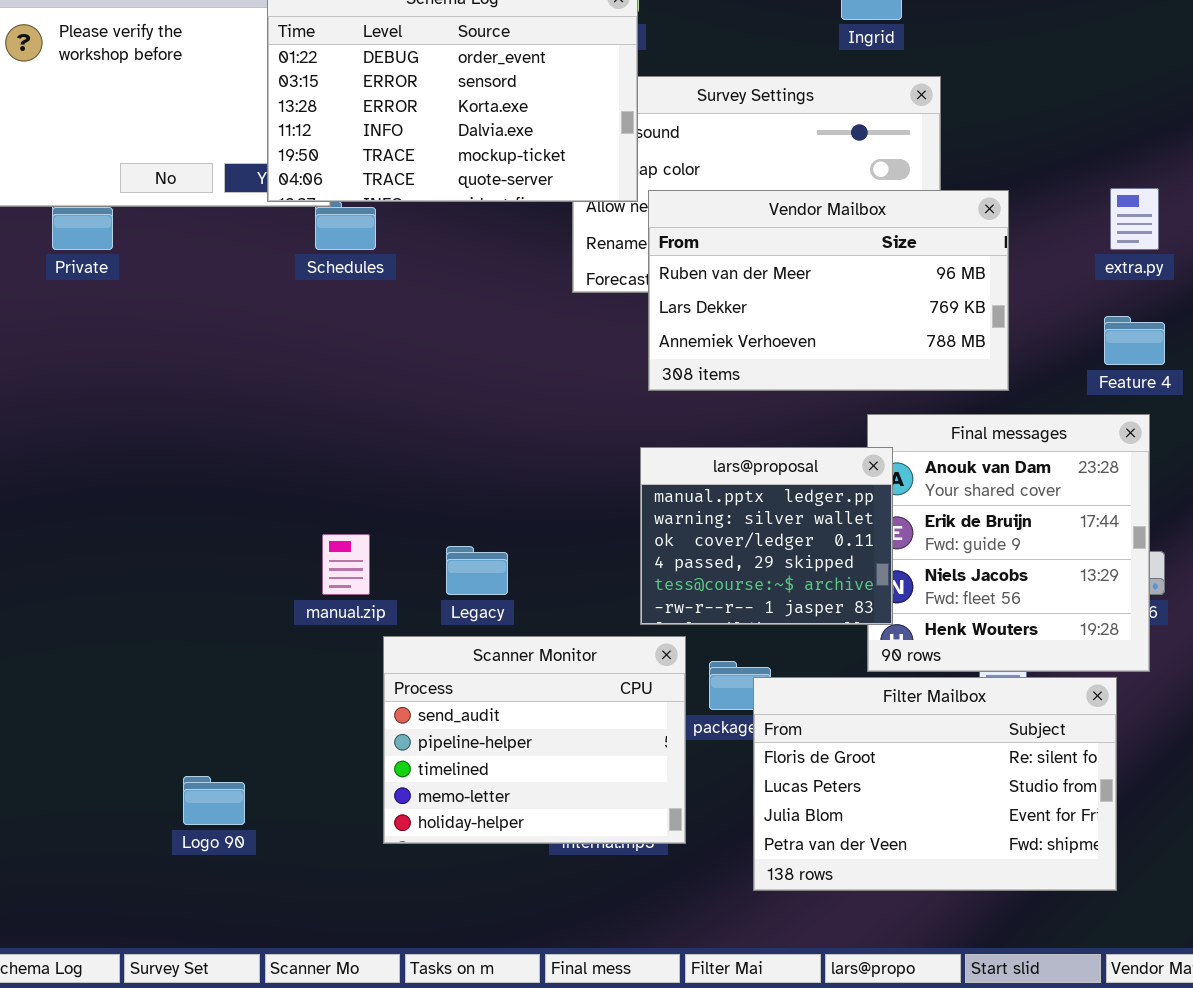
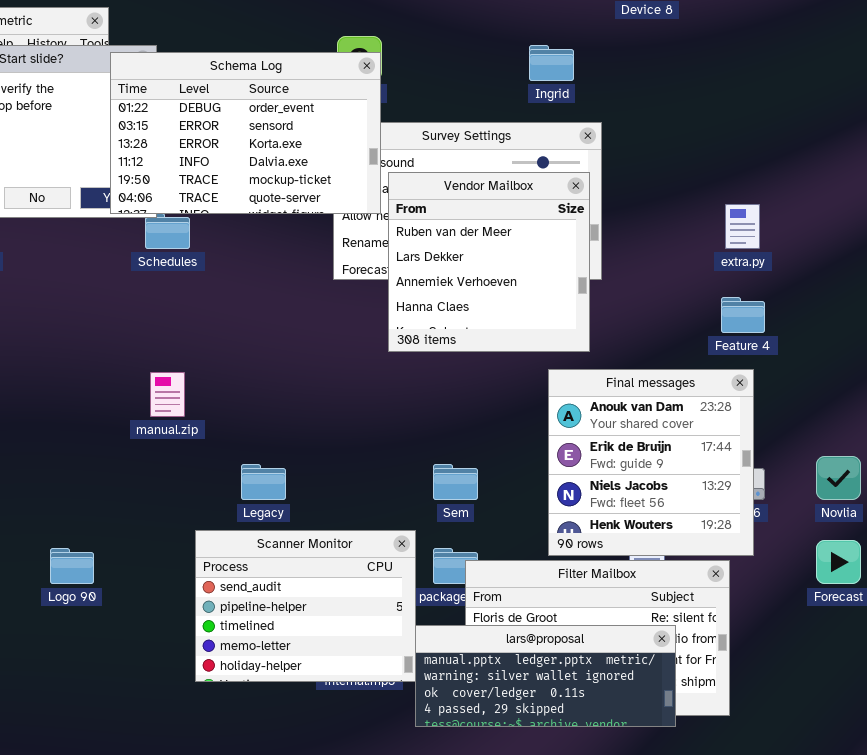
Vendor Mailbox: [648,190,1009,391] -> [388,172,590,352], resized
lars@proposal: [640,447,893,625] -> [415,625,676,727], moved, resized
manual.zip: [322,534,370,595] -> [150,372,185,417], moved
Logo 90: [183,776,245,825] -> [50,548,94,584], moved

